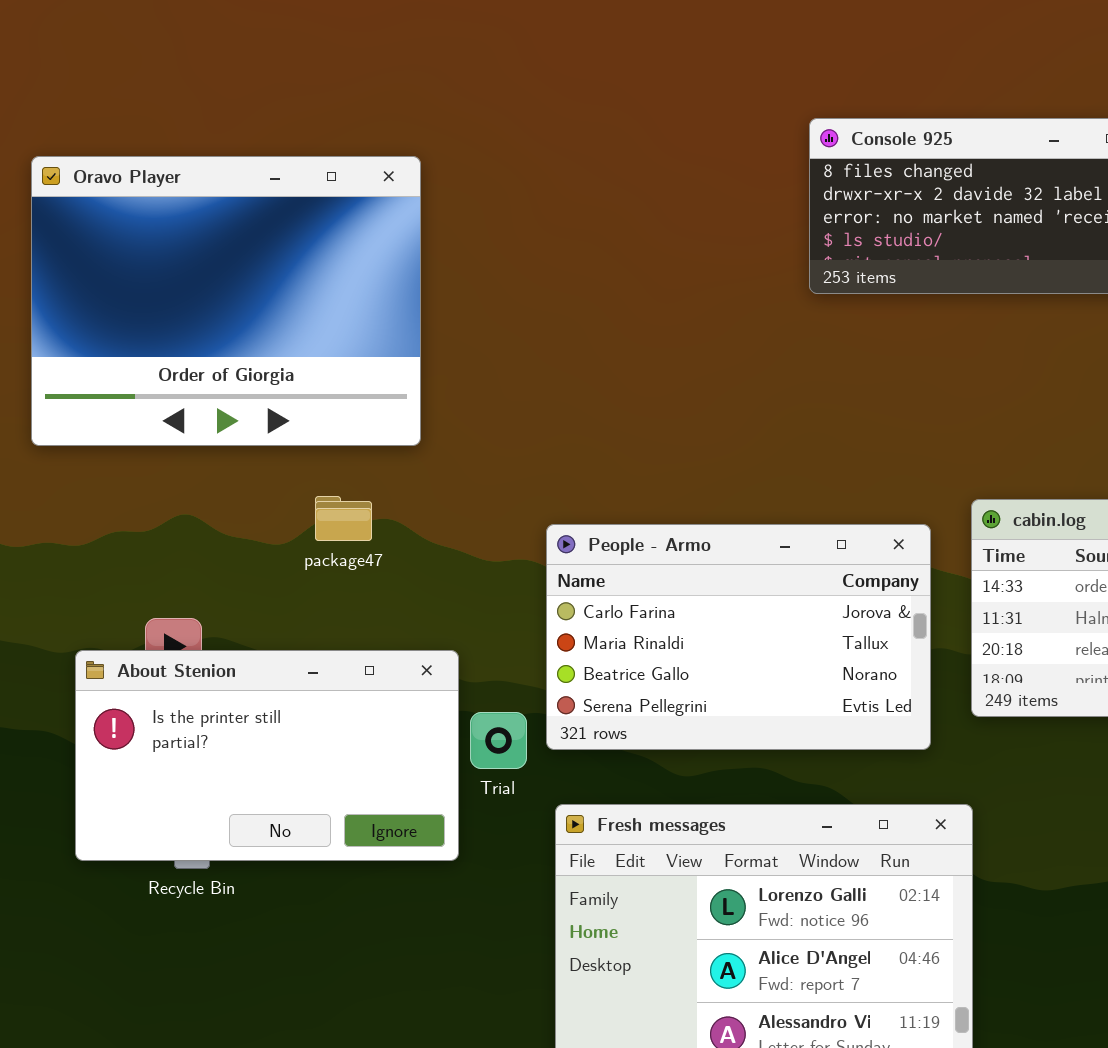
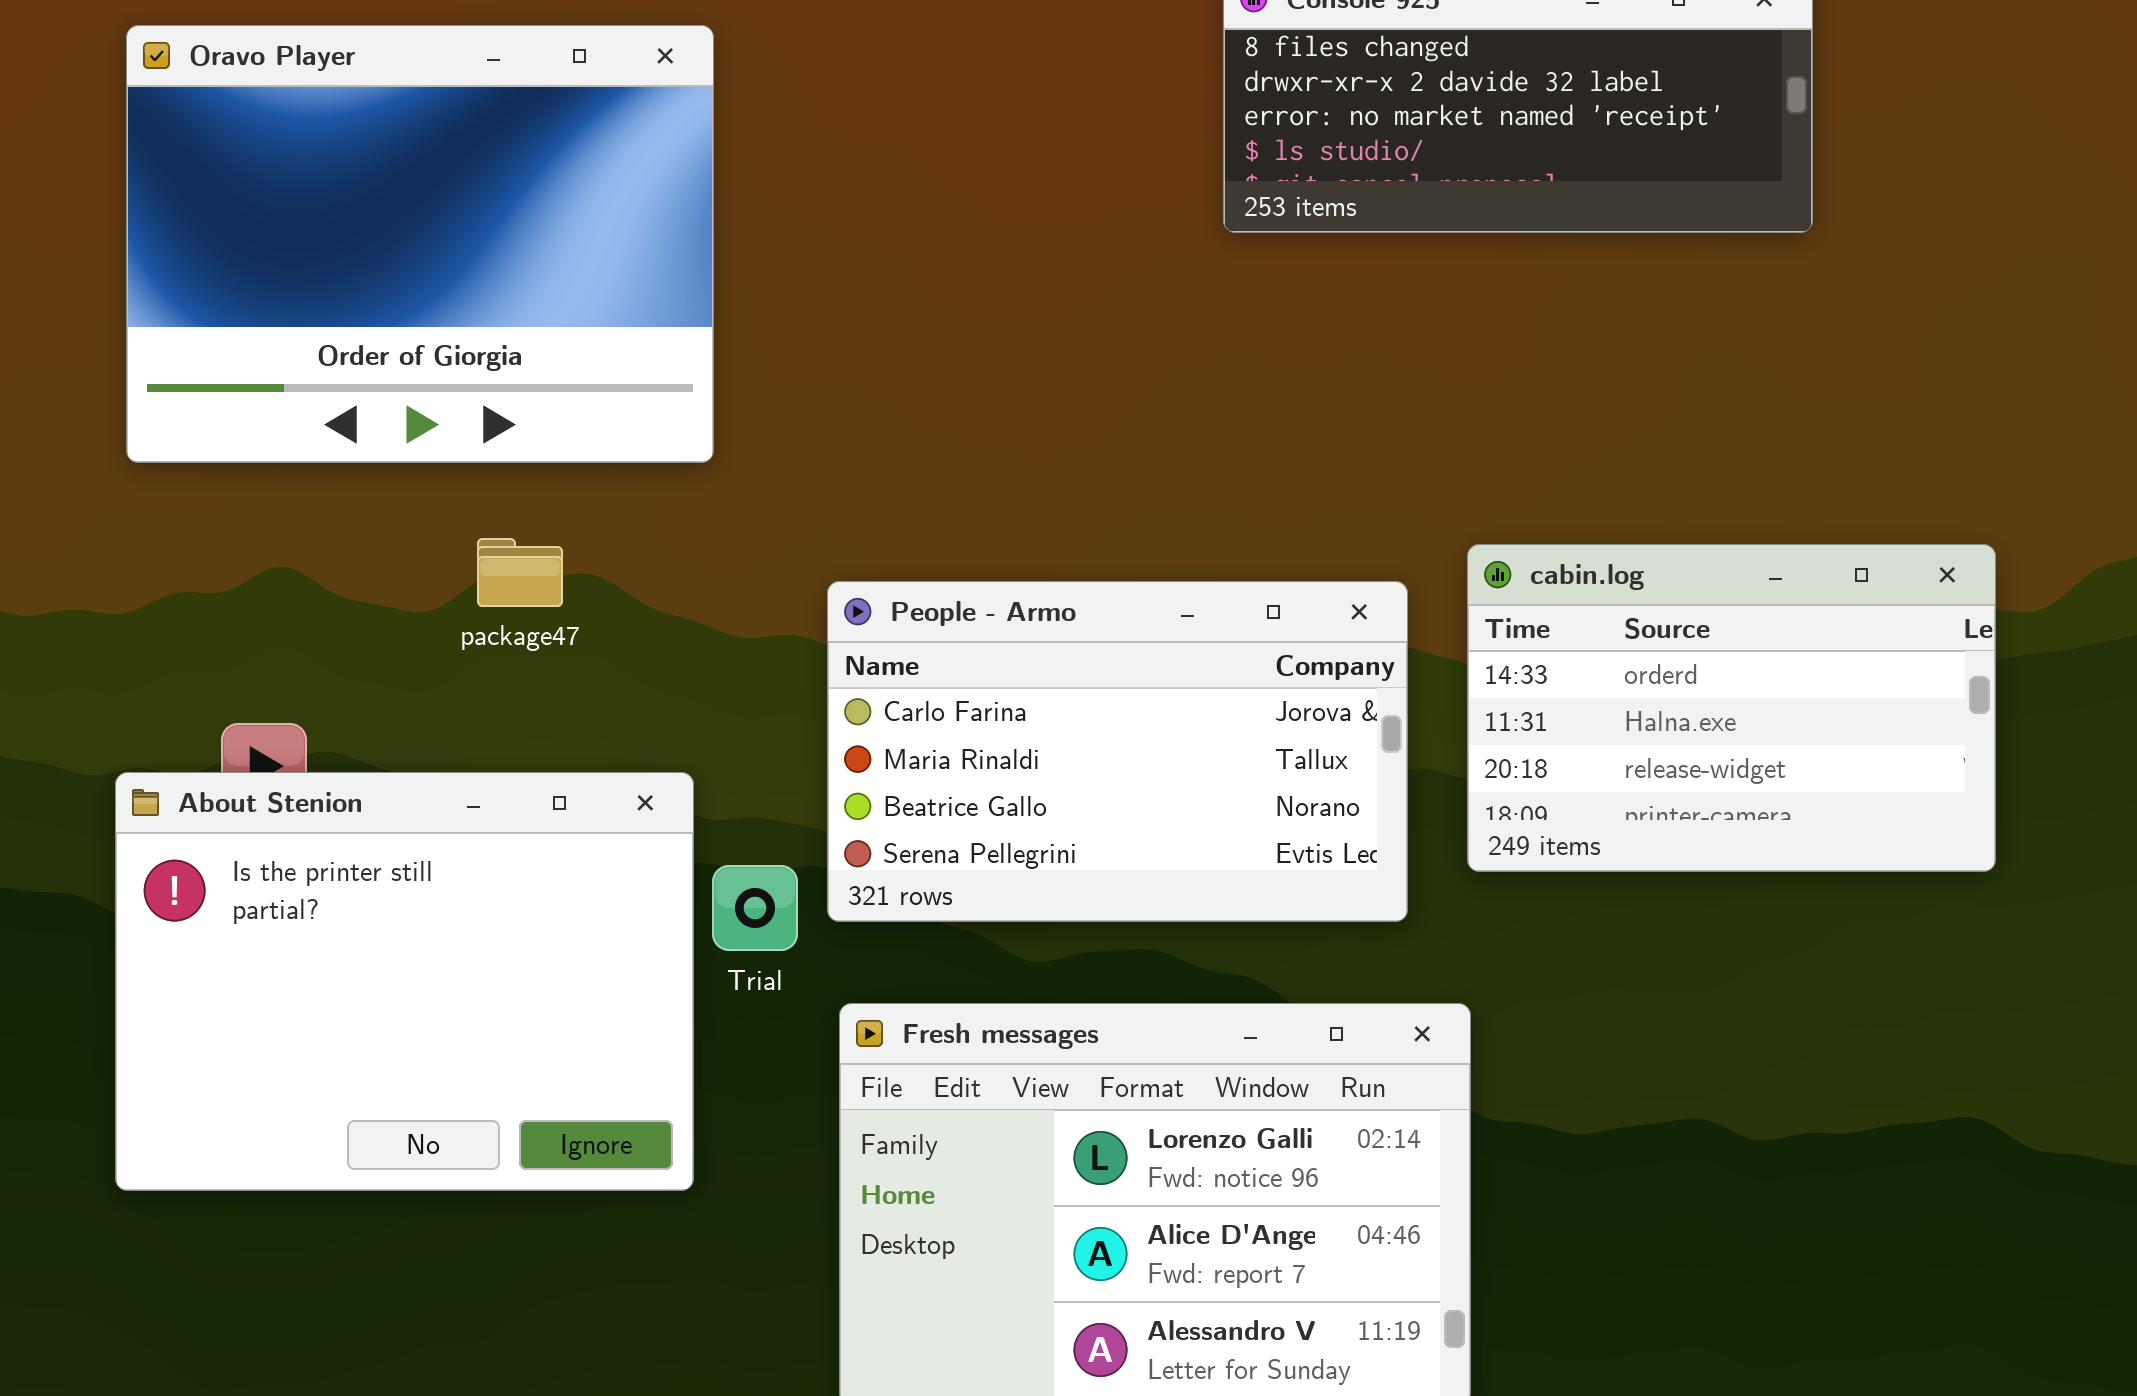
Oravo Player: [31,156,421,446] -> [126,25,714,463], moved
About Stenion: [75,650,459,861] -> [115,772,694,1191], resized

